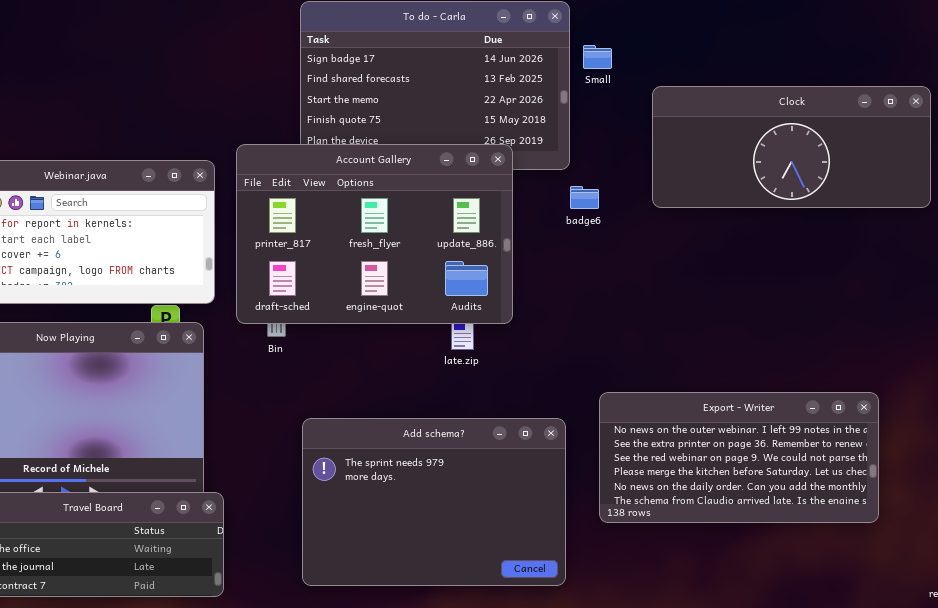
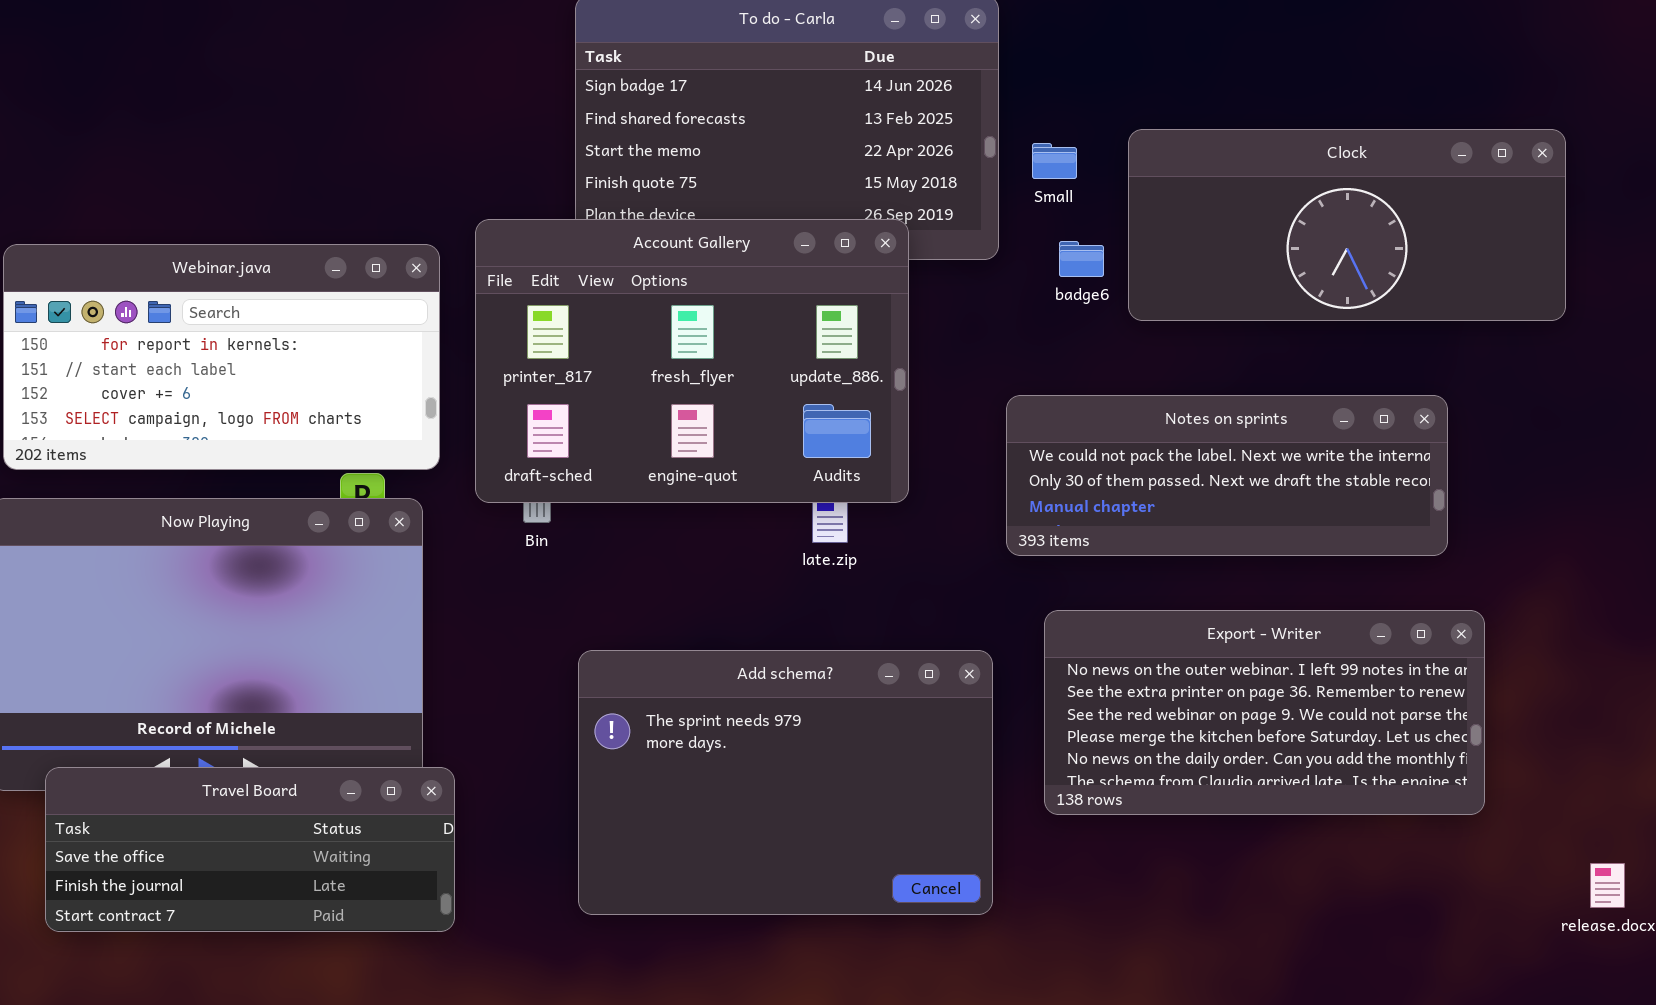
Small: [583,45,612,69] -> [1032,143,1077,179], moved
badge6: [570,186,599,209] -> [1059,241,1104,277], moved
Notes on sprints: none -> [1006,395,1448,556], opened

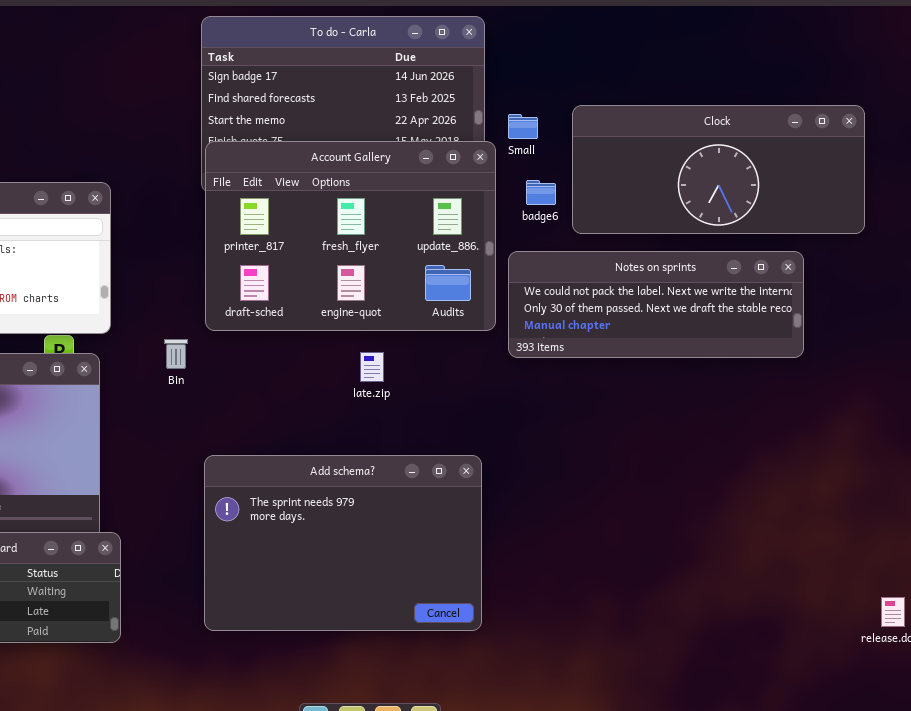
Account Gallery: [475,219,909,503] -> [205,141,496,331], moved
Notes on sprints: [1006,395,1448,556] -> [508,251,804,358], moved
Export - Writer: [1044,610,1485,815] -> none, closed

